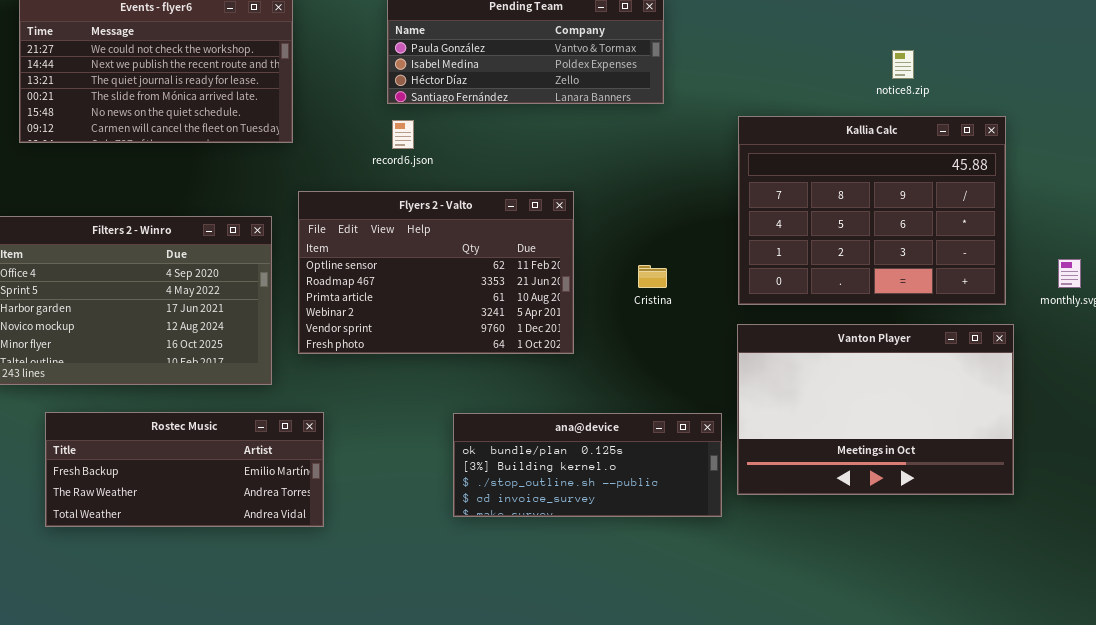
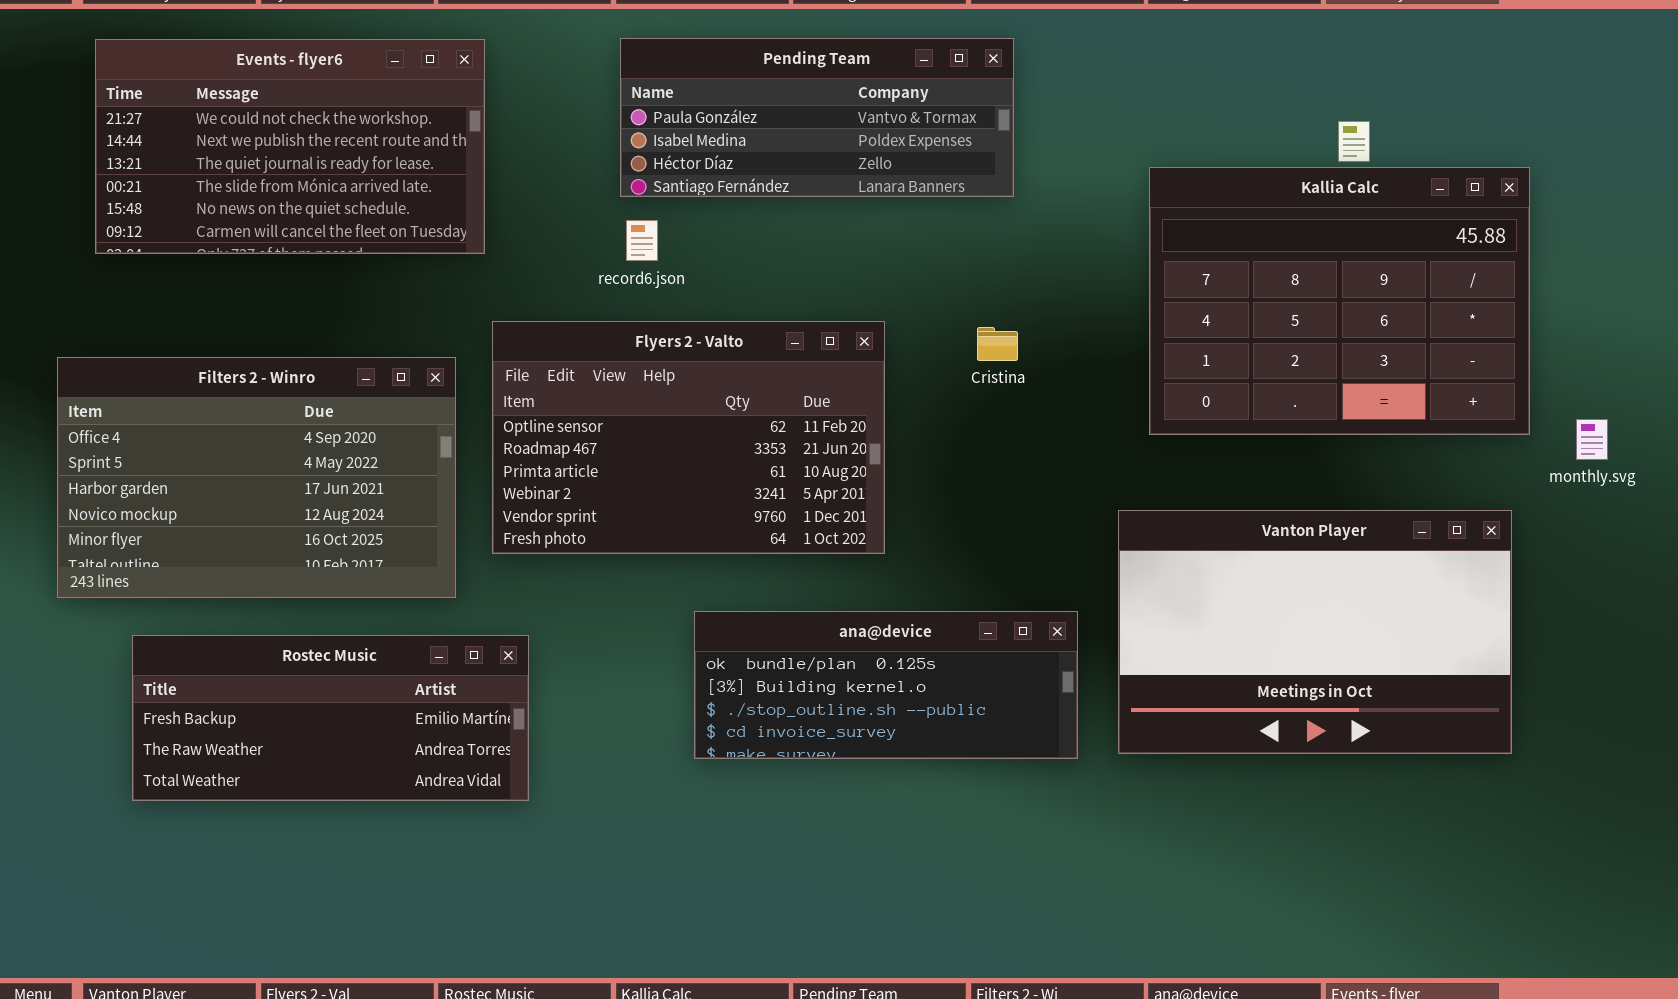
Kallia Calc: [738,116,1006,305] -> [1149,167,1530,435], moved
Cristina: [638,265,667,288] -> [977,327,1018,361], moved
ana@device: [453,413,722,517] -> [694,611,1078,759], moved

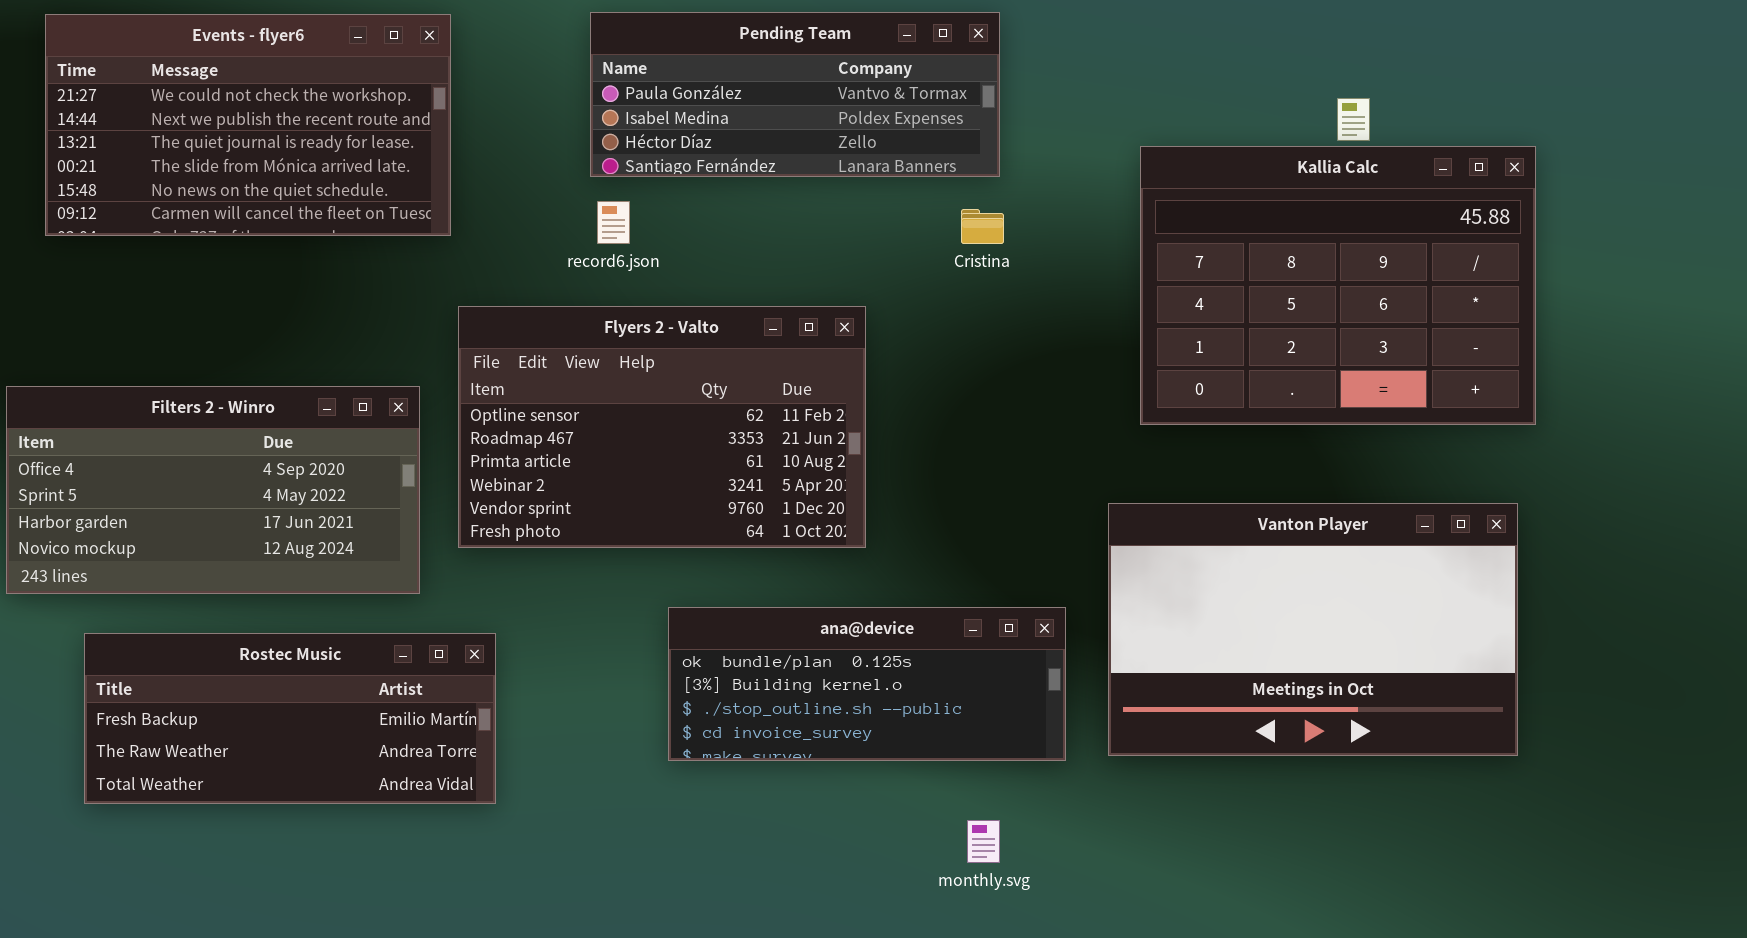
Cristina: [977,327,1018,361] -> [961,209,1004,244], moved
Filters 2 - Winro: [57,357,456,598] -> [6,386,420,594], resized
monthly.svg: [1576,419,1608,460] -> [967,820,1000,863], moved

